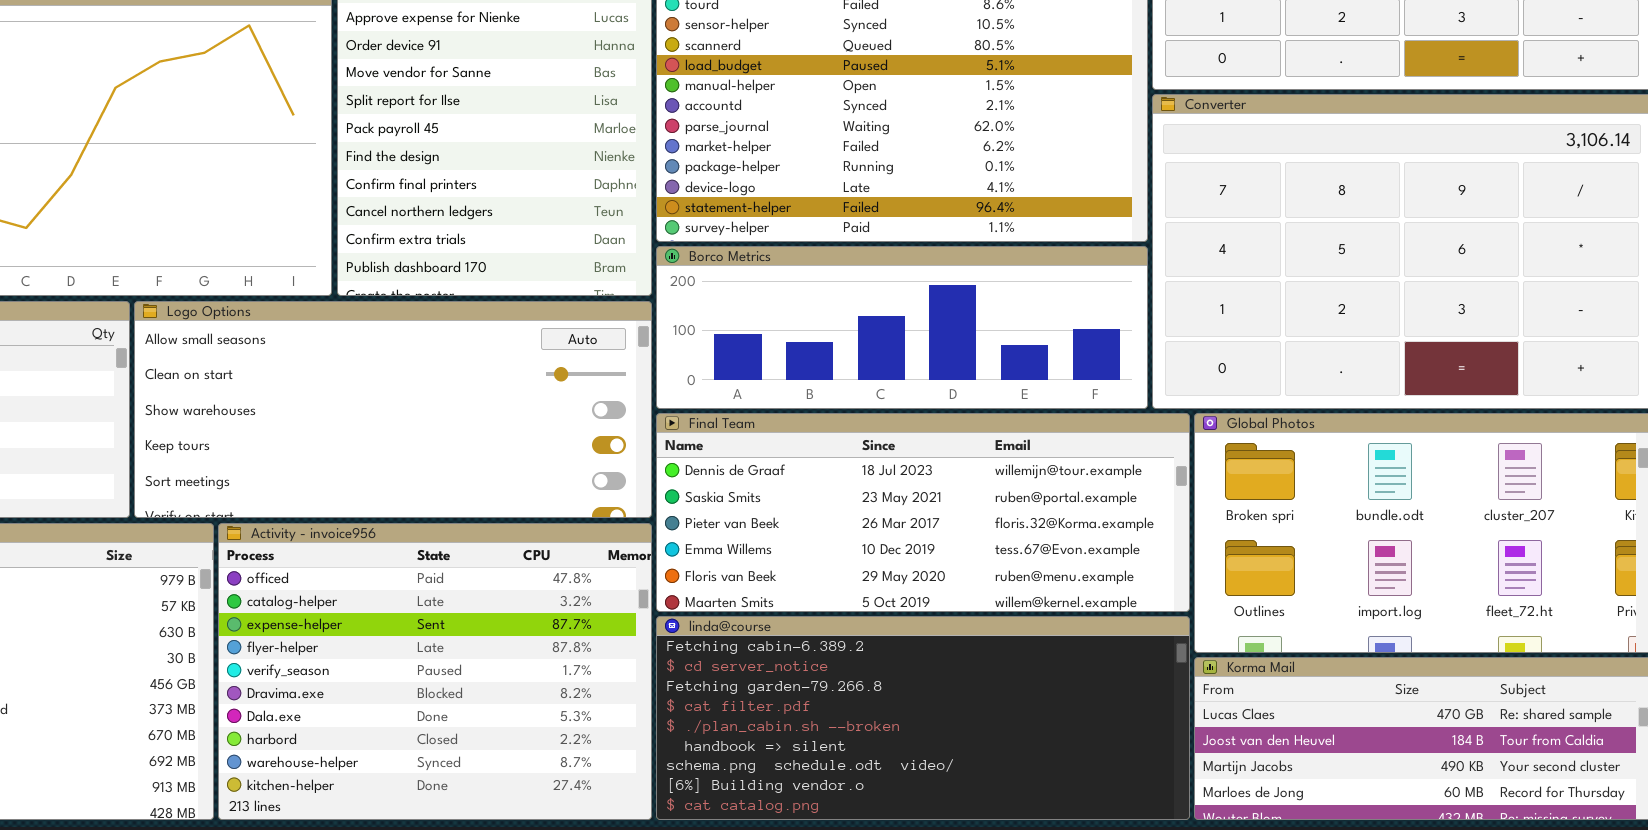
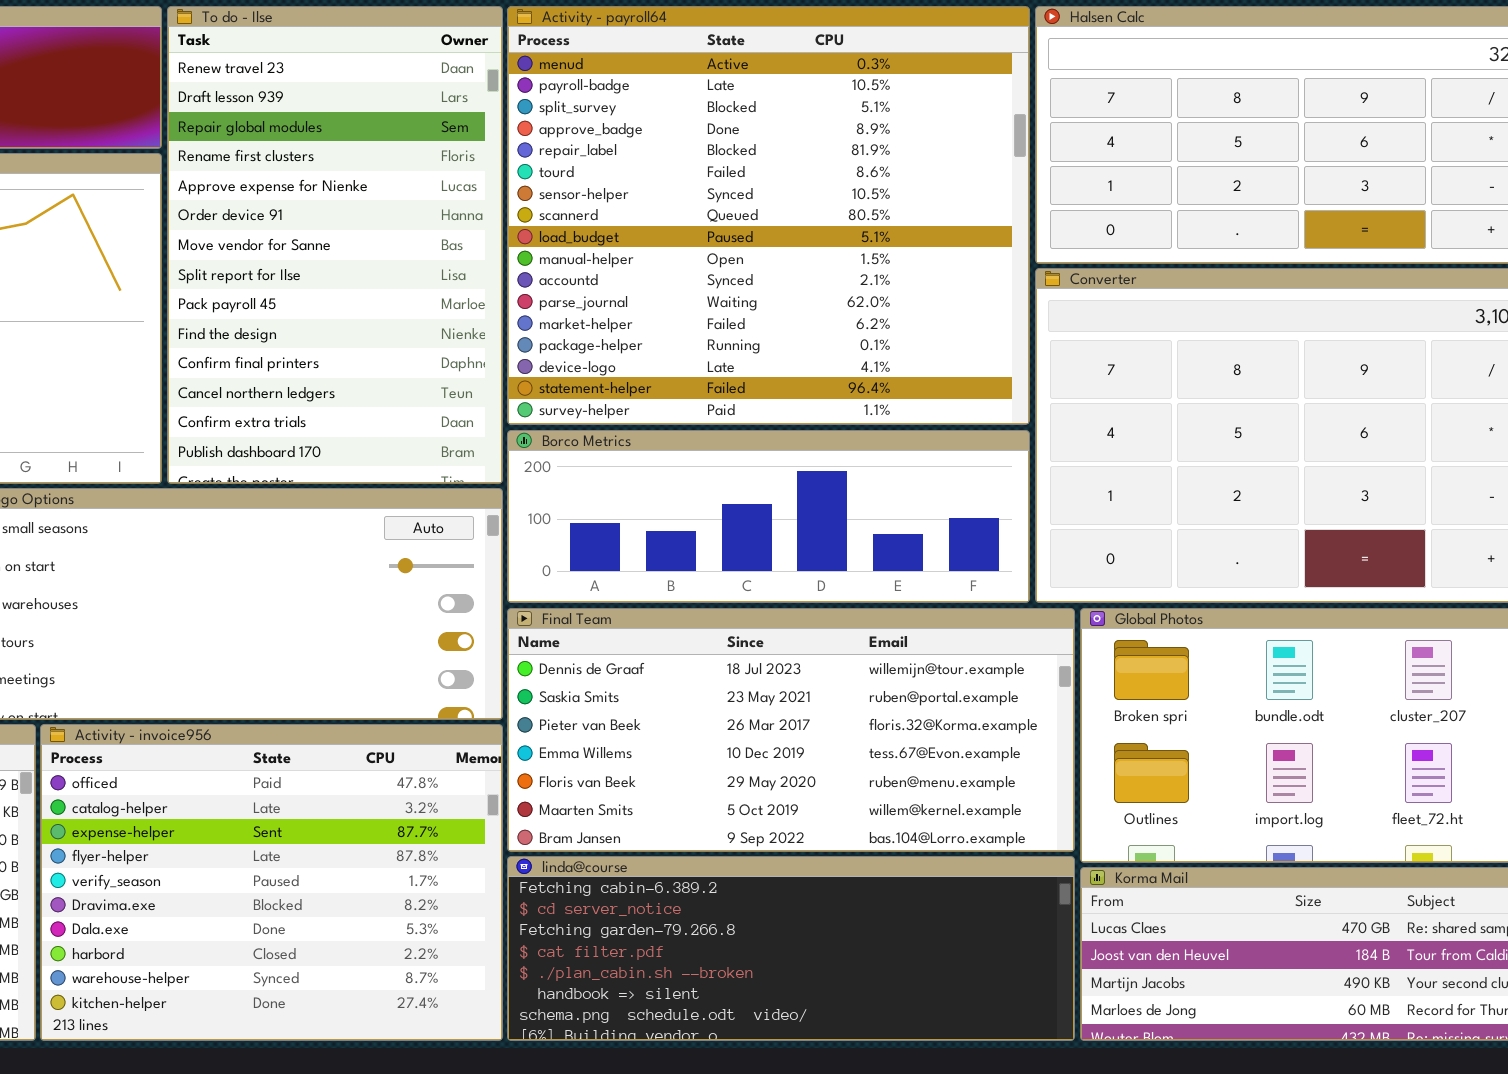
Final Team: [656,413,1190,612] -> [507,608,1075,852], resized
linda@course: [656,616,1190,820] -> [507,856,1075,1041], resized

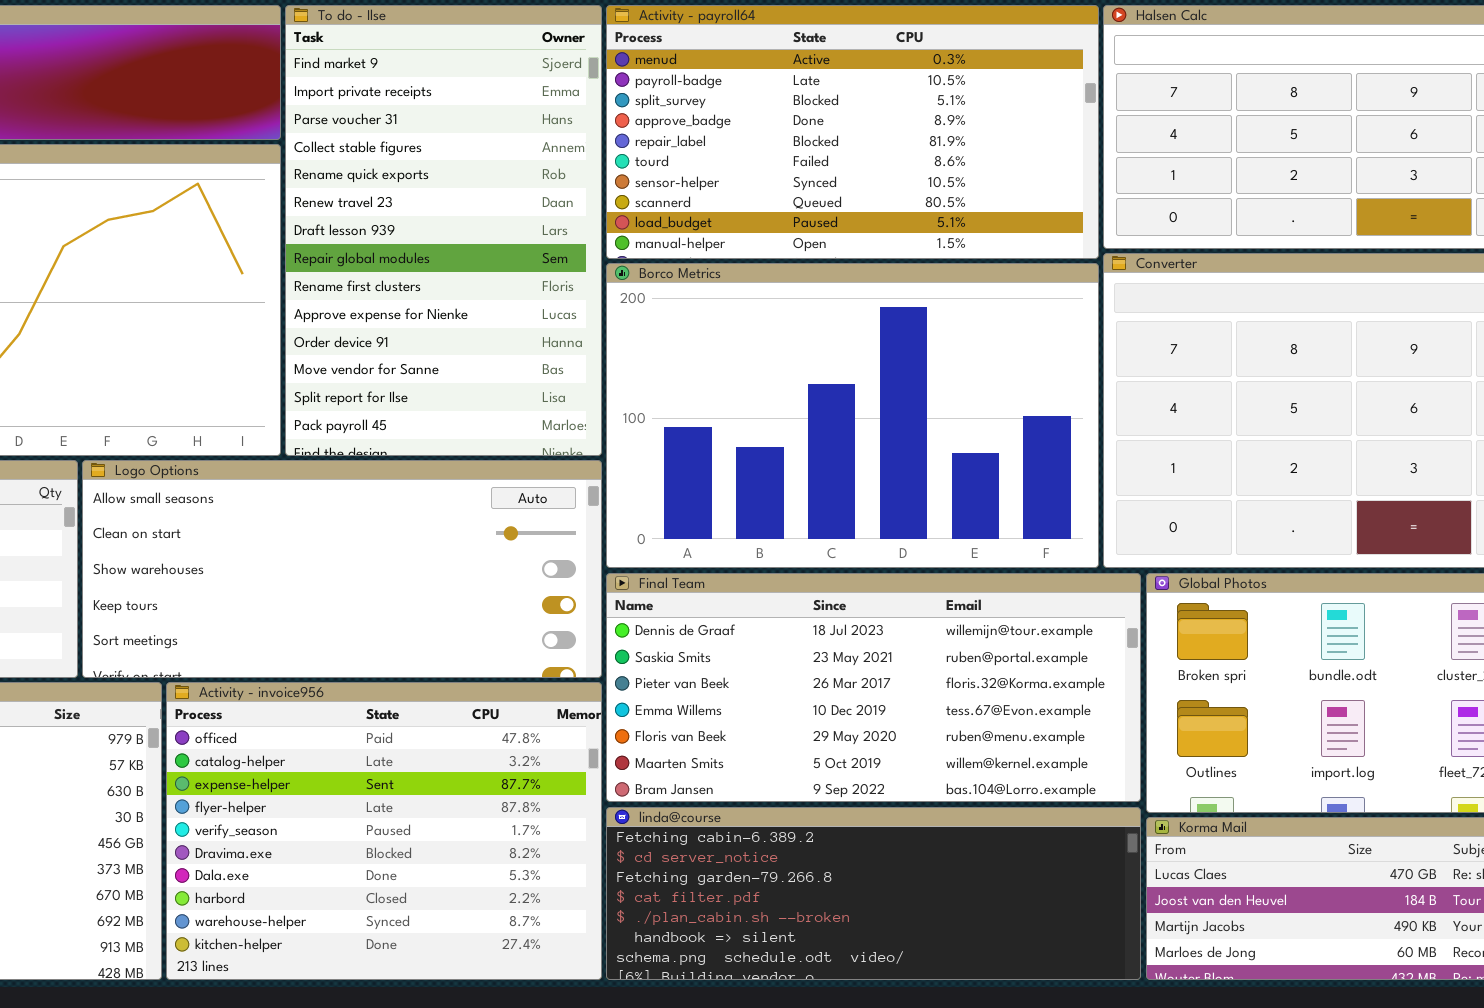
To do - Ilse: [167,6,503,484] -> [285,5,602,456], scrolled up 5 rows
Activity - payroll64: [507,6,1030,425] -> [606,5,1099,259], resized
Borco Metrics: [507,430,1030,603] -> [606,263,1099,568], resized

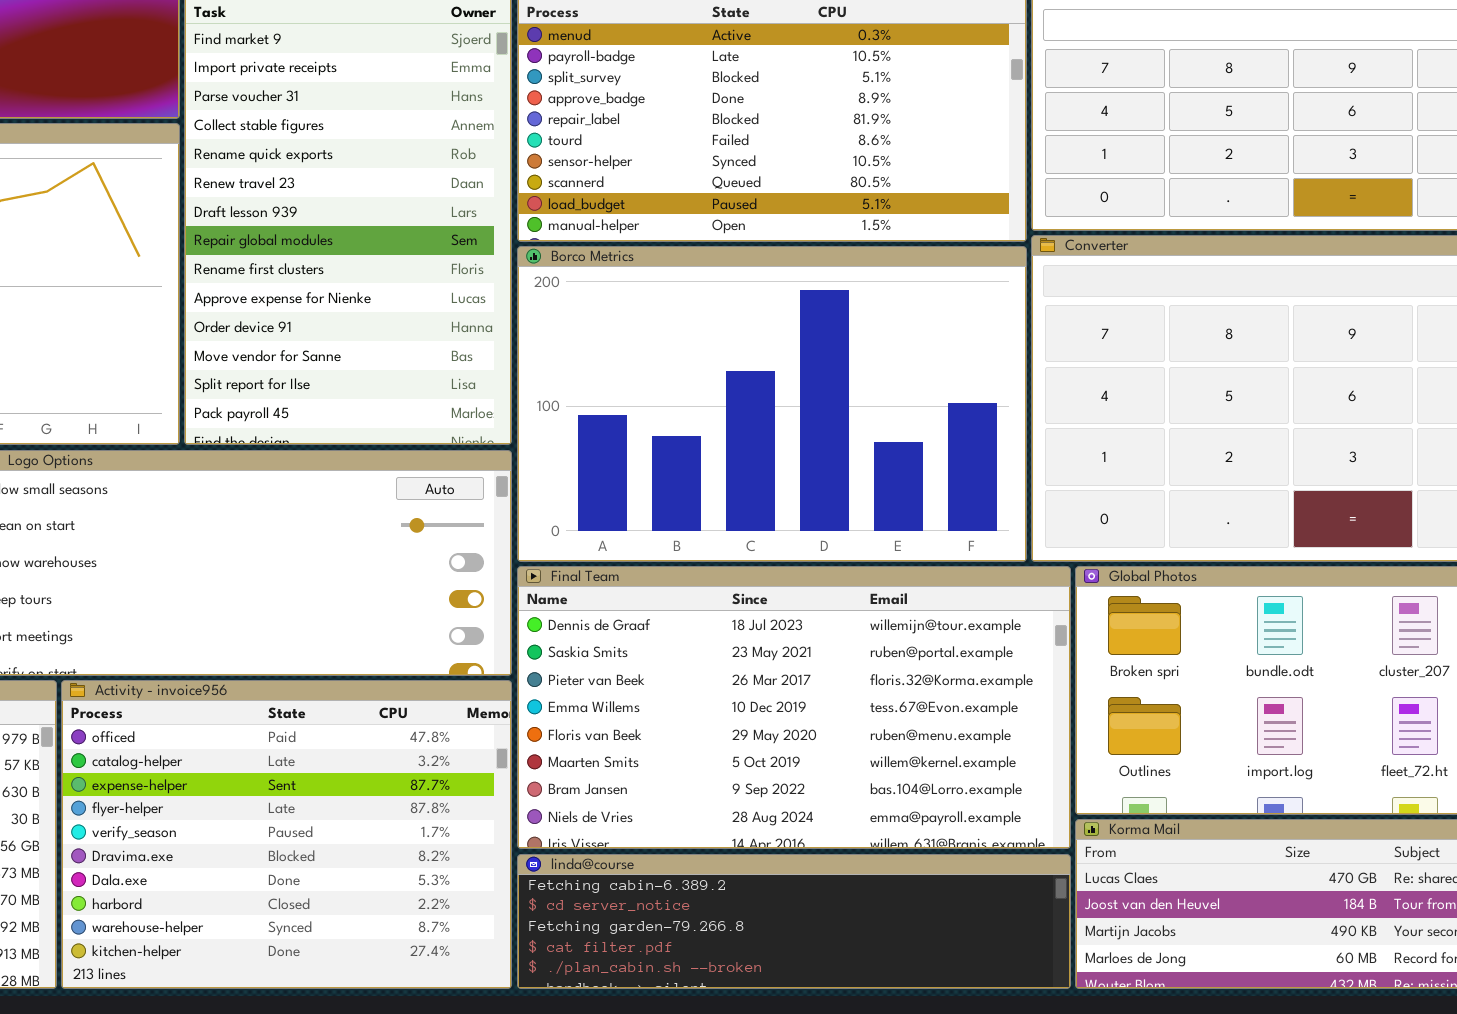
Final Team: [606,573,1141,802] -> [517,566,1071,849], resized
linda@course: [606,807,1141,980] -> [517,854,1071,989], resized

